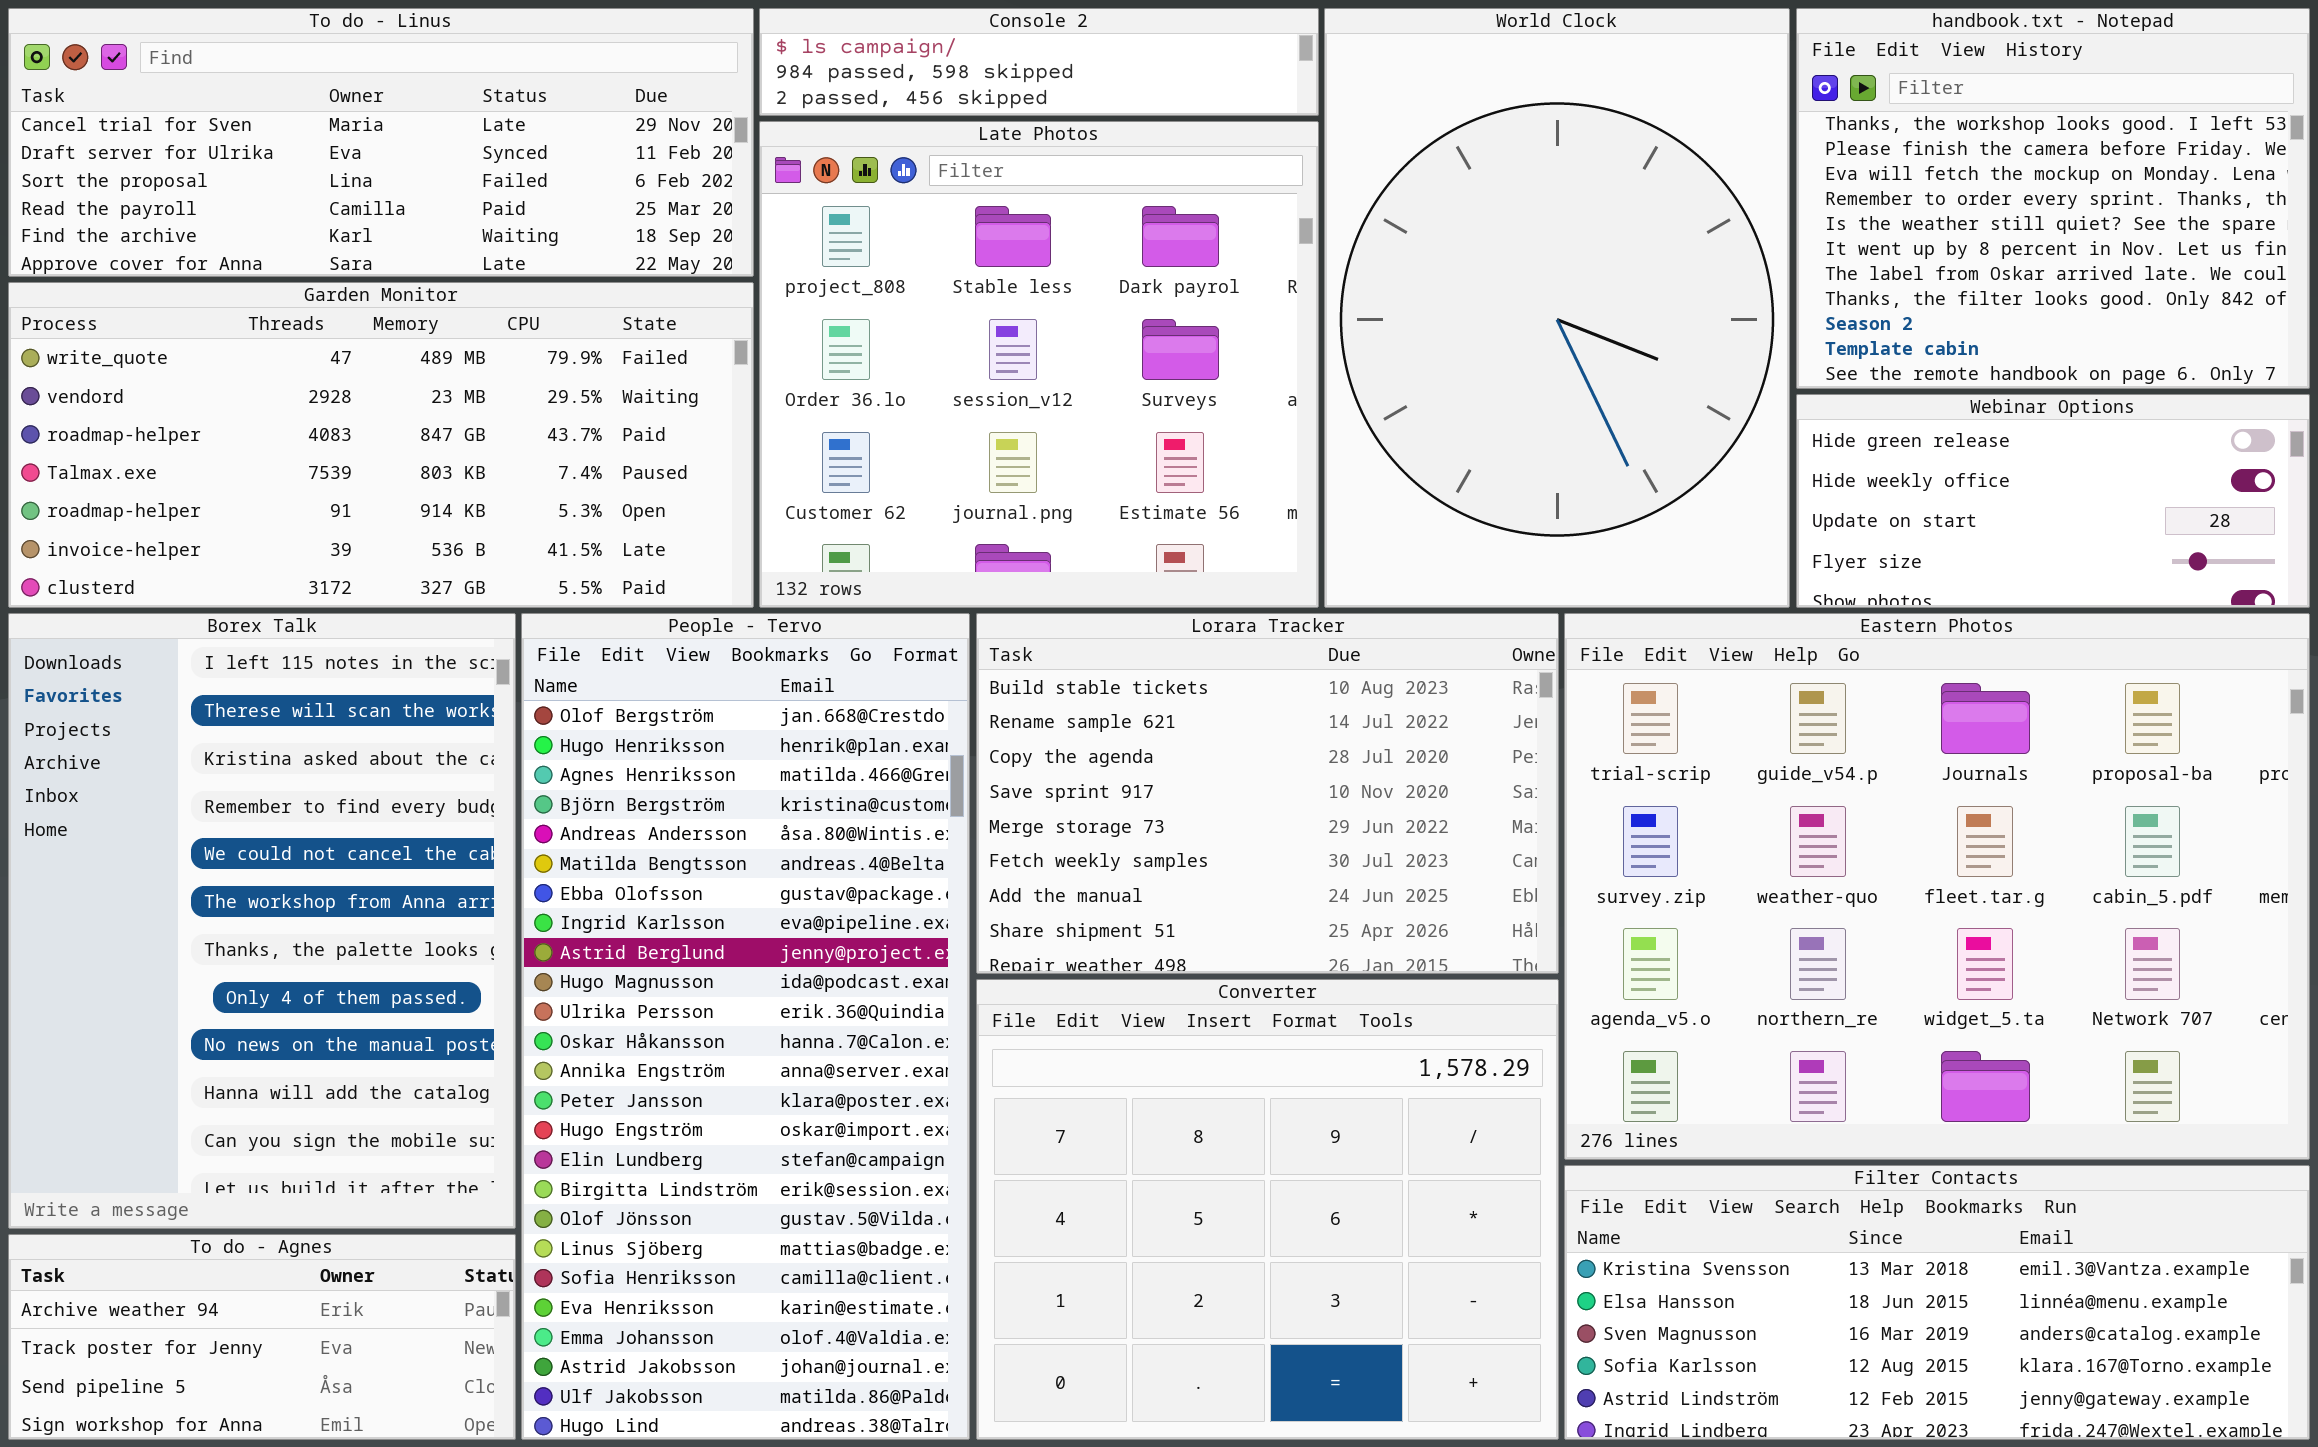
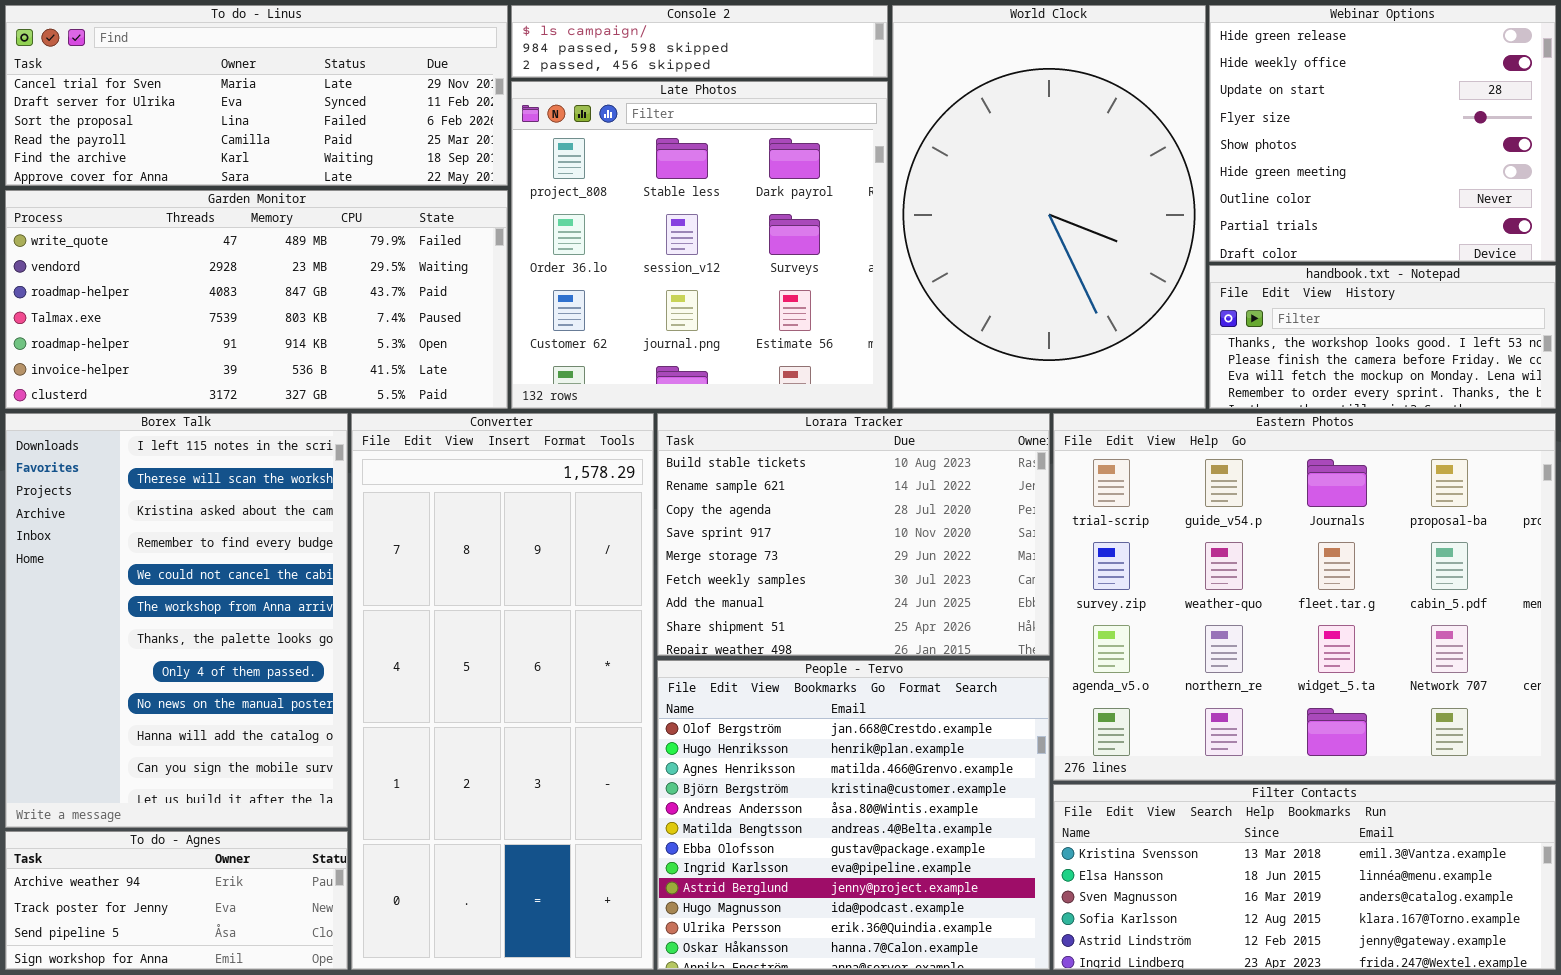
handbook.txt - Notepad: [1796,8,2310,389] -> [1209,265,1556,409], moved, resized
Webinar Options: [1796,394,2310,608] -> [1209,5,1556,262], moved, resized
People - Tervo: [521,613,970,1440] -> [657,660,1050,970], moved, resized
Converter: [976,979,1559,1440] -> [351,413,654,970], moved, resized

